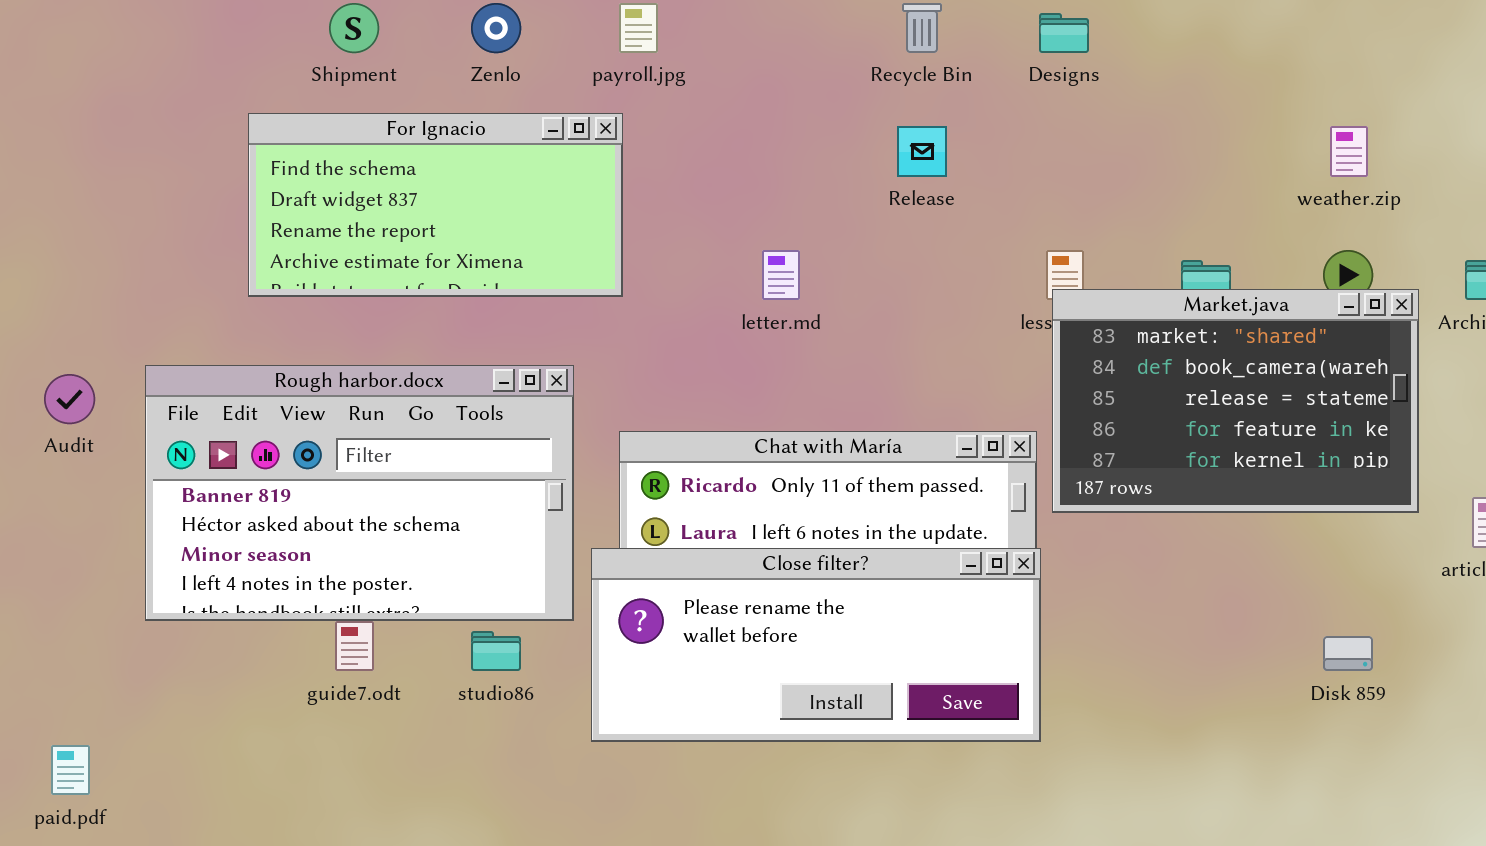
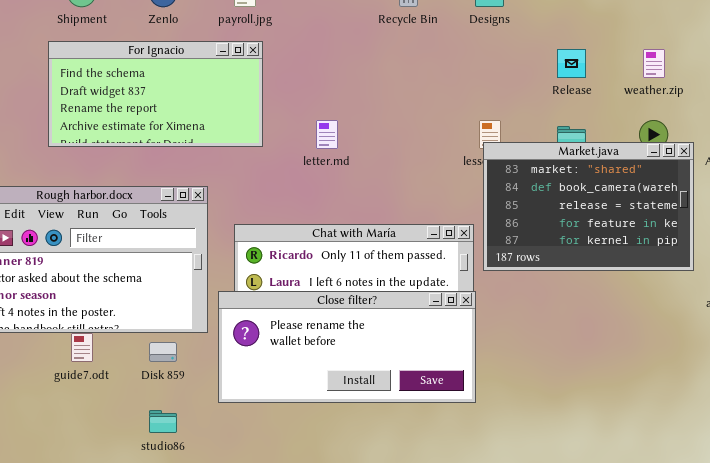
For Ignacio: [248,113,623,297] -> [48,41,263,147], moved
Release: [897,126,947,177] -> [557,49,586,78], moved
studio86: [471,631,521,671] -> [149,410,177,433], moved
Disk 859: [1323,636,1373,671] -> [149,342,177,362], moved

